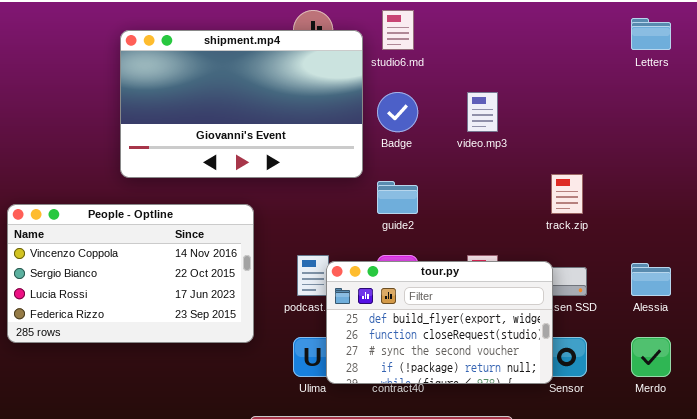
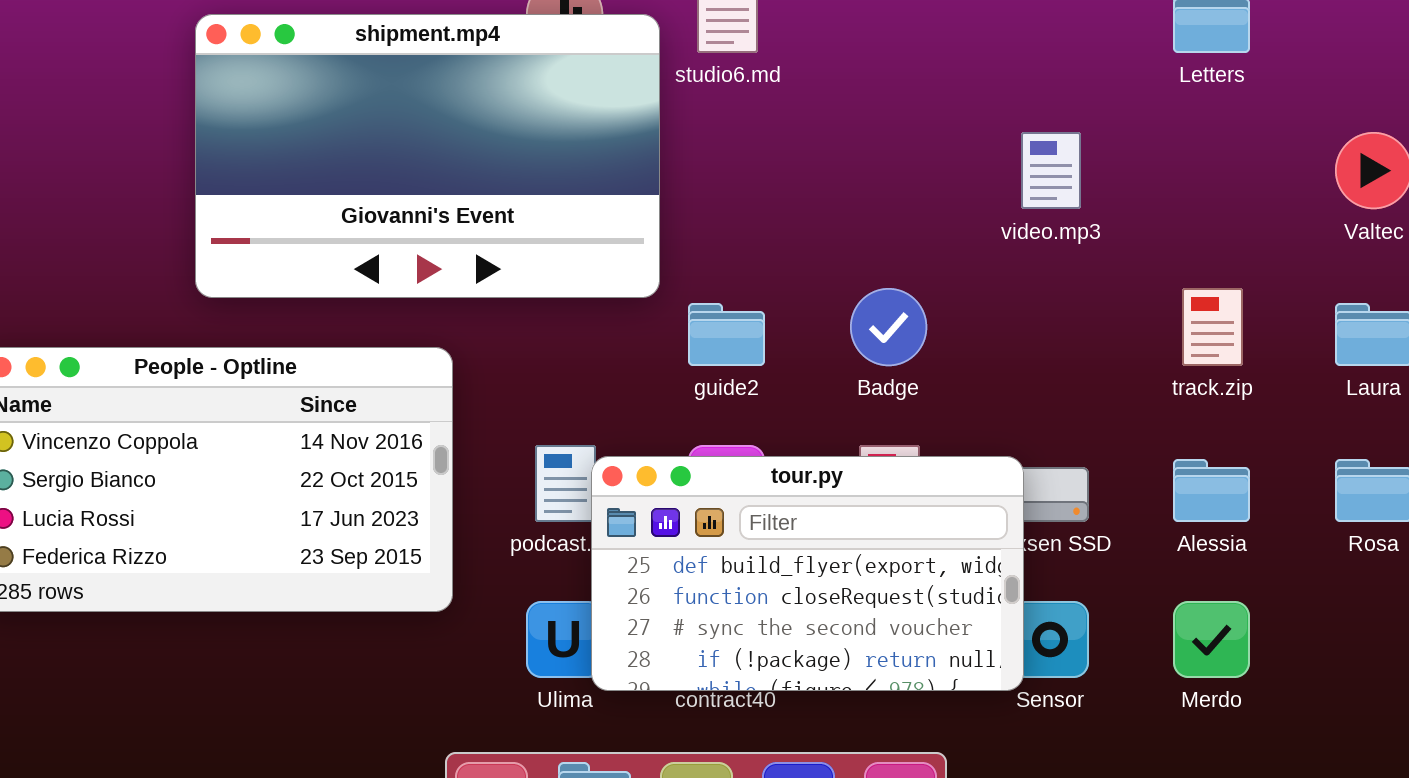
Badge: [377,92,418,132] -> [850,288,927,366], moved
video.mp3: [467,92,498,132] -> [1021,132,1081,209], moved
track.zip: [551,174,583,214] -> [1182,288,1243,366], moved

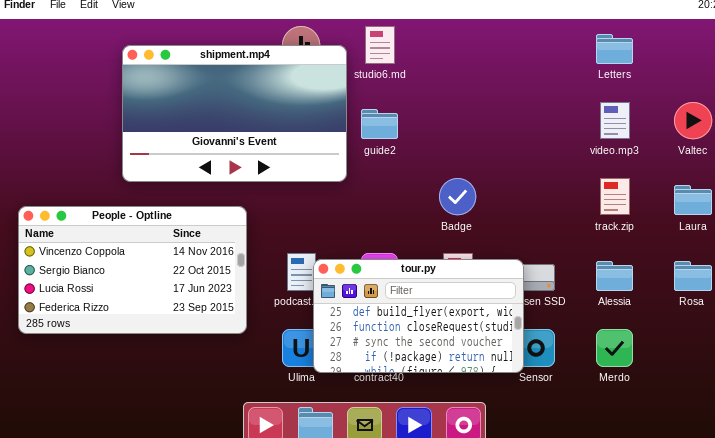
video.mp3: [1021,132,1081,209] -> [600,102,630,139], moved
guide2: [688,303,765,366] -> [361,109,398,139], moved

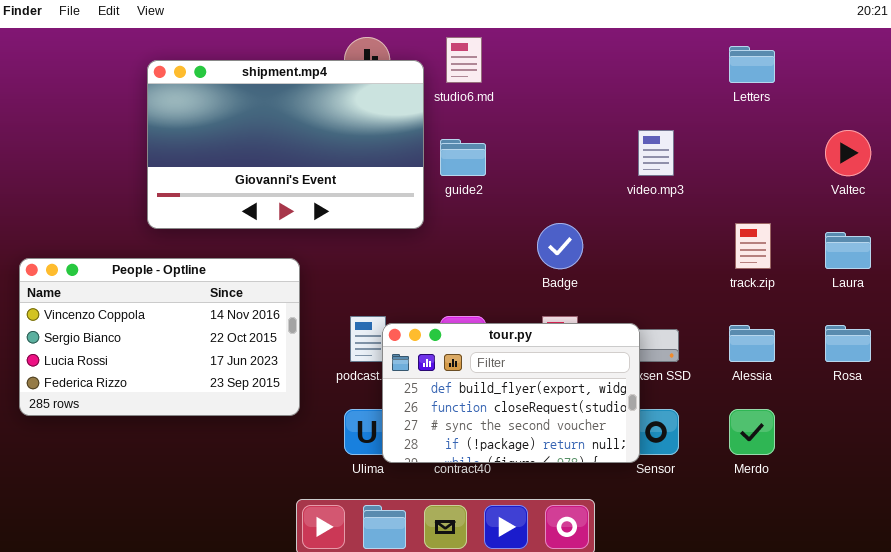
video.mp3: [600,102,630,139] -> [638,130,674,176], moved

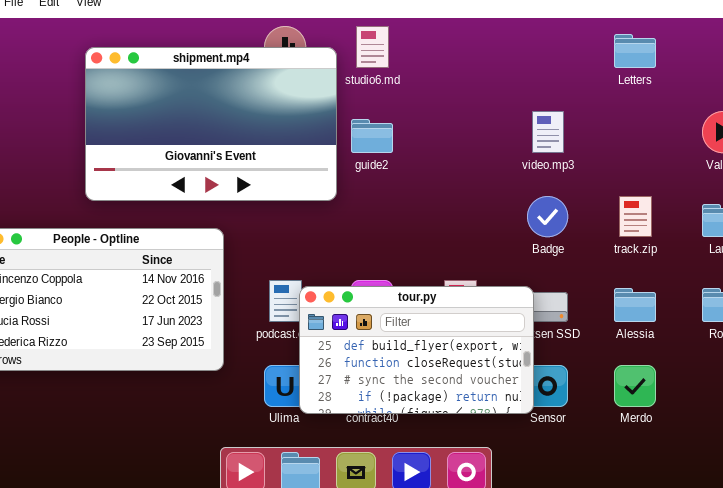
Badge: [537,223,583,269] -> [527,196,568,237], moved

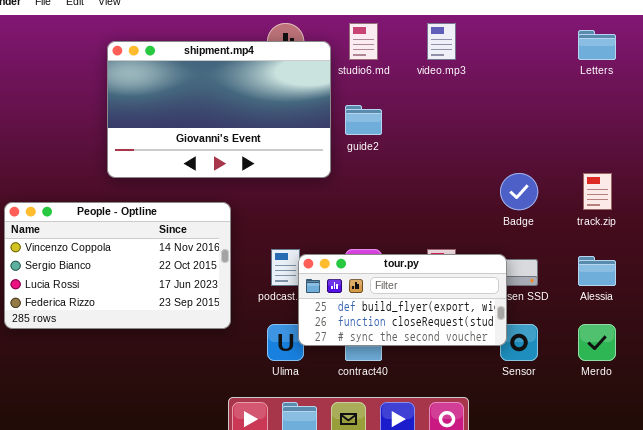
video.mp3: [532,111,564,153] -> [427,23,456,60], moved
tour.py: [299,286,534,414] -> [298,254,507,346], resized

